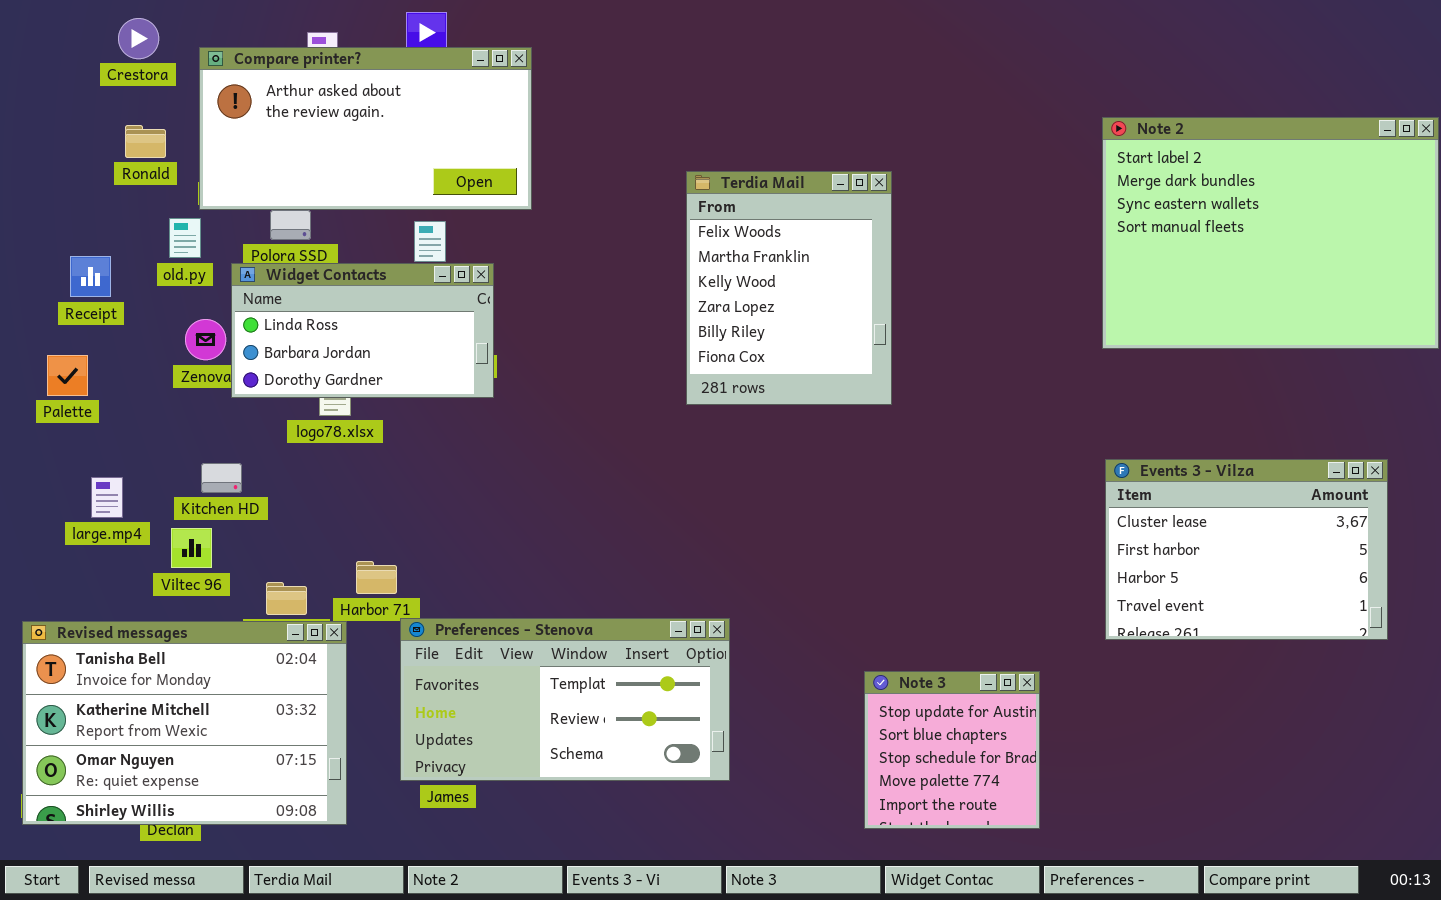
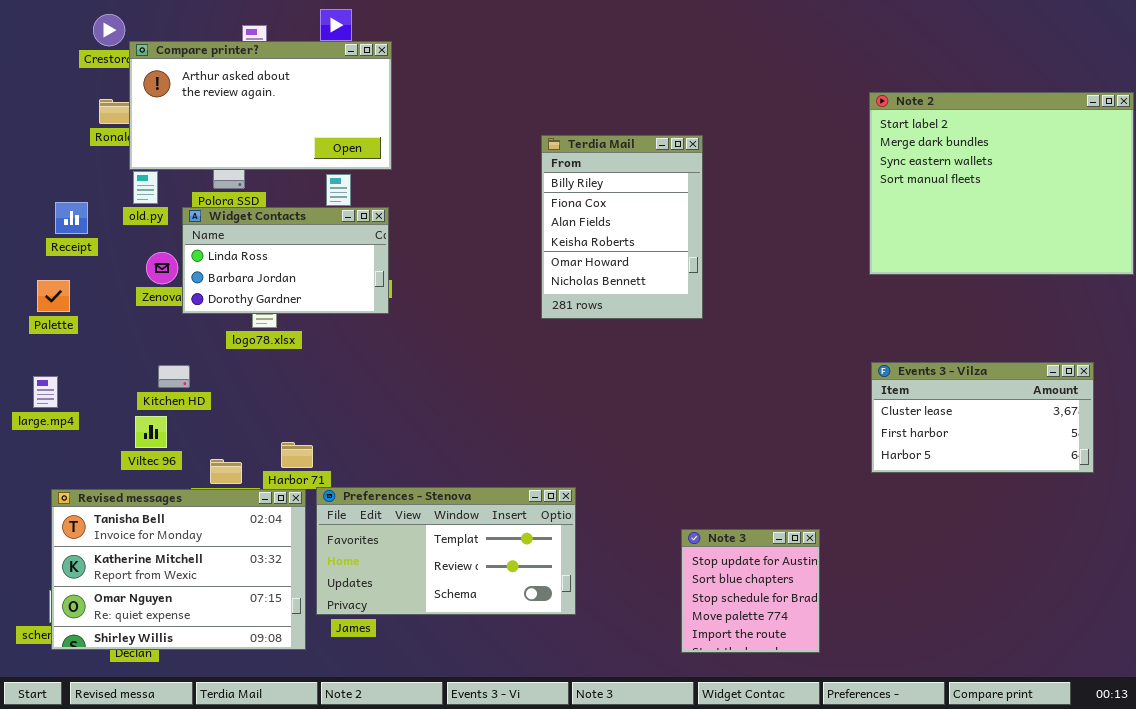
Compare printer?: [199,47,532,210] -> [129,41,392,170], moved
Terdia Mail: [686,171,892,405] -> [541,135,703,319], scrolled down 4 rows
Events 3 - Vilza: [1105,459,1388,640] -> [871,362,1094,473], resized
large.mp4: [91,477,123,518] -> [33,376,58,408], moved
Revised messages: [22,621,347,825] -> [51,489,306,650], moved

